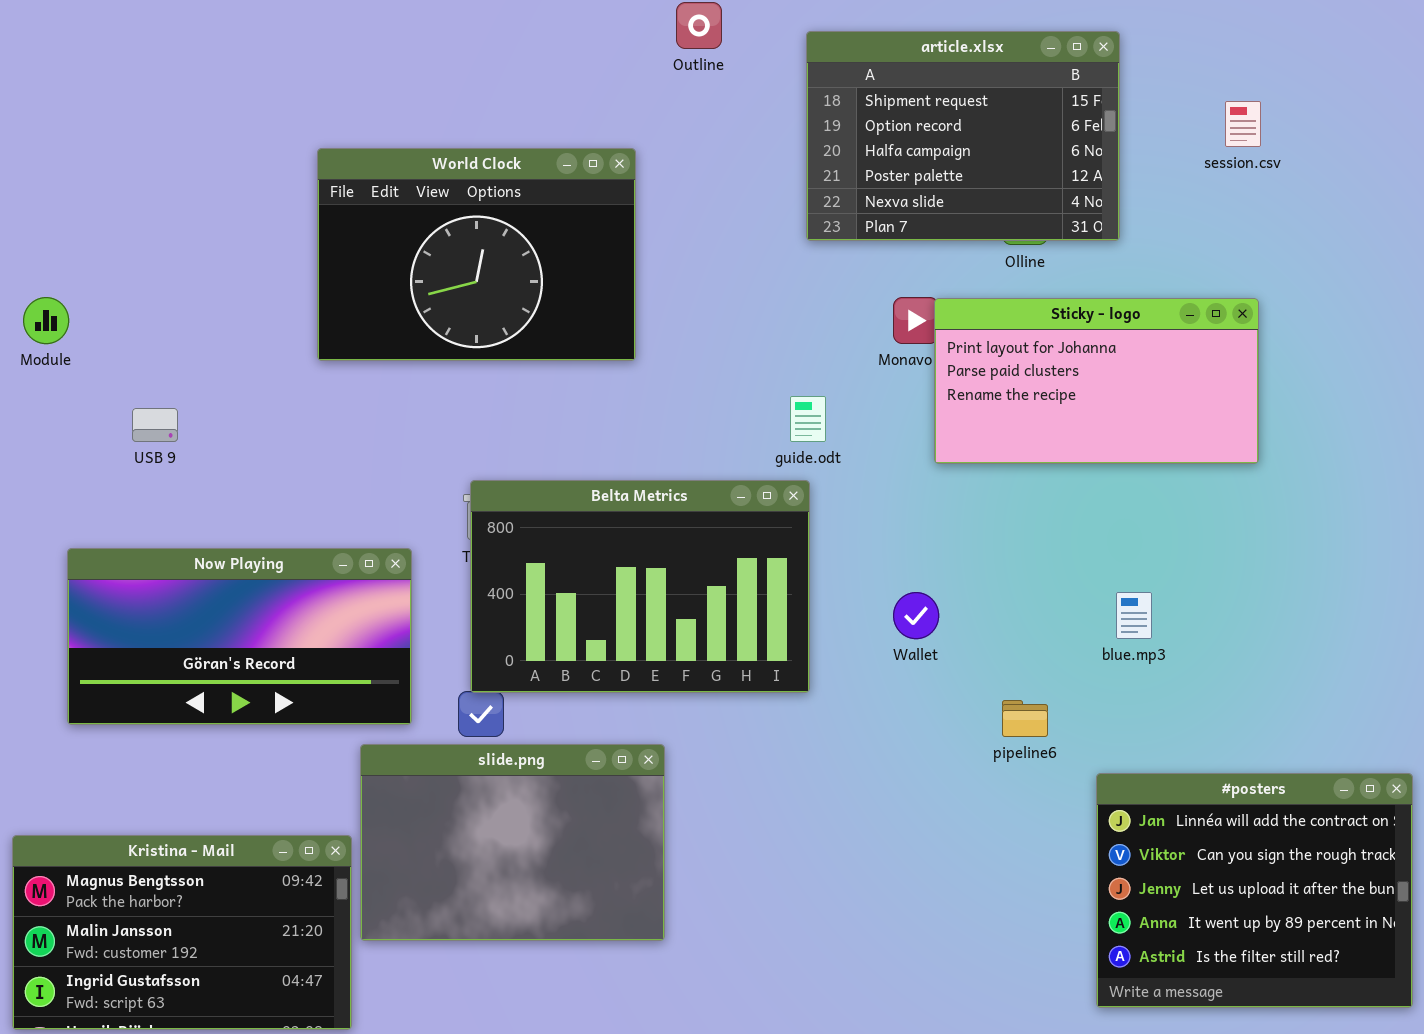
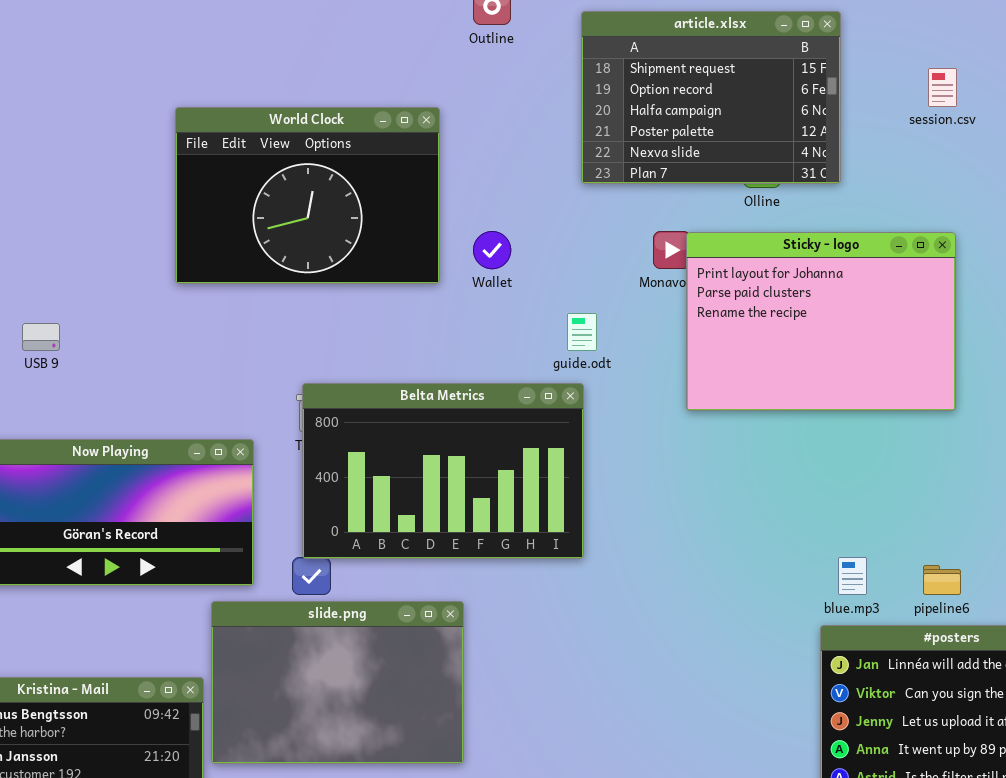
Sticky - logo: [934,298,1259,464] -> [686,232,956,411], resized
Wallet: [893,592,939,639] -> [473,231,511,269], moved
blue.mp3: [1116,592,1152,639] -> [838,557,867,595], moved
pipeline6: [1002,700,1048,737] -> [923,565,961,595], moved

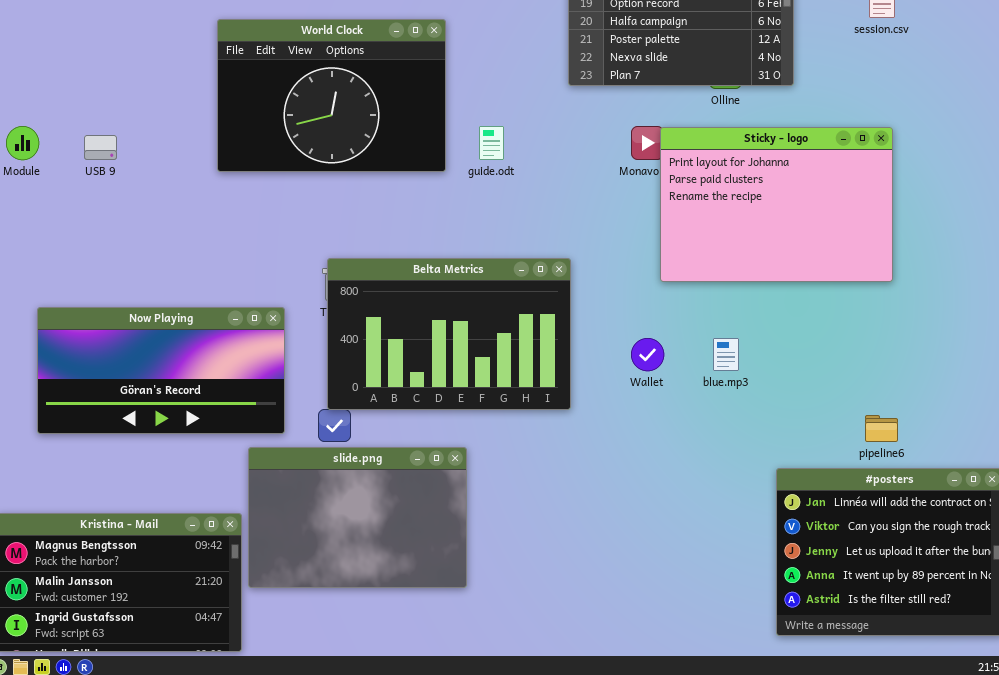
Wallet: [473,231,511,269] -> [631,338,664,371], moved
guide.odt: [567,313,597,351] -> [479,126,504,160], moved
USB 9: [22,323,60,351] -> [84,135,117,160], moved
blue.mp3: [838,557,867,595] -> [713,338,739,371], moved

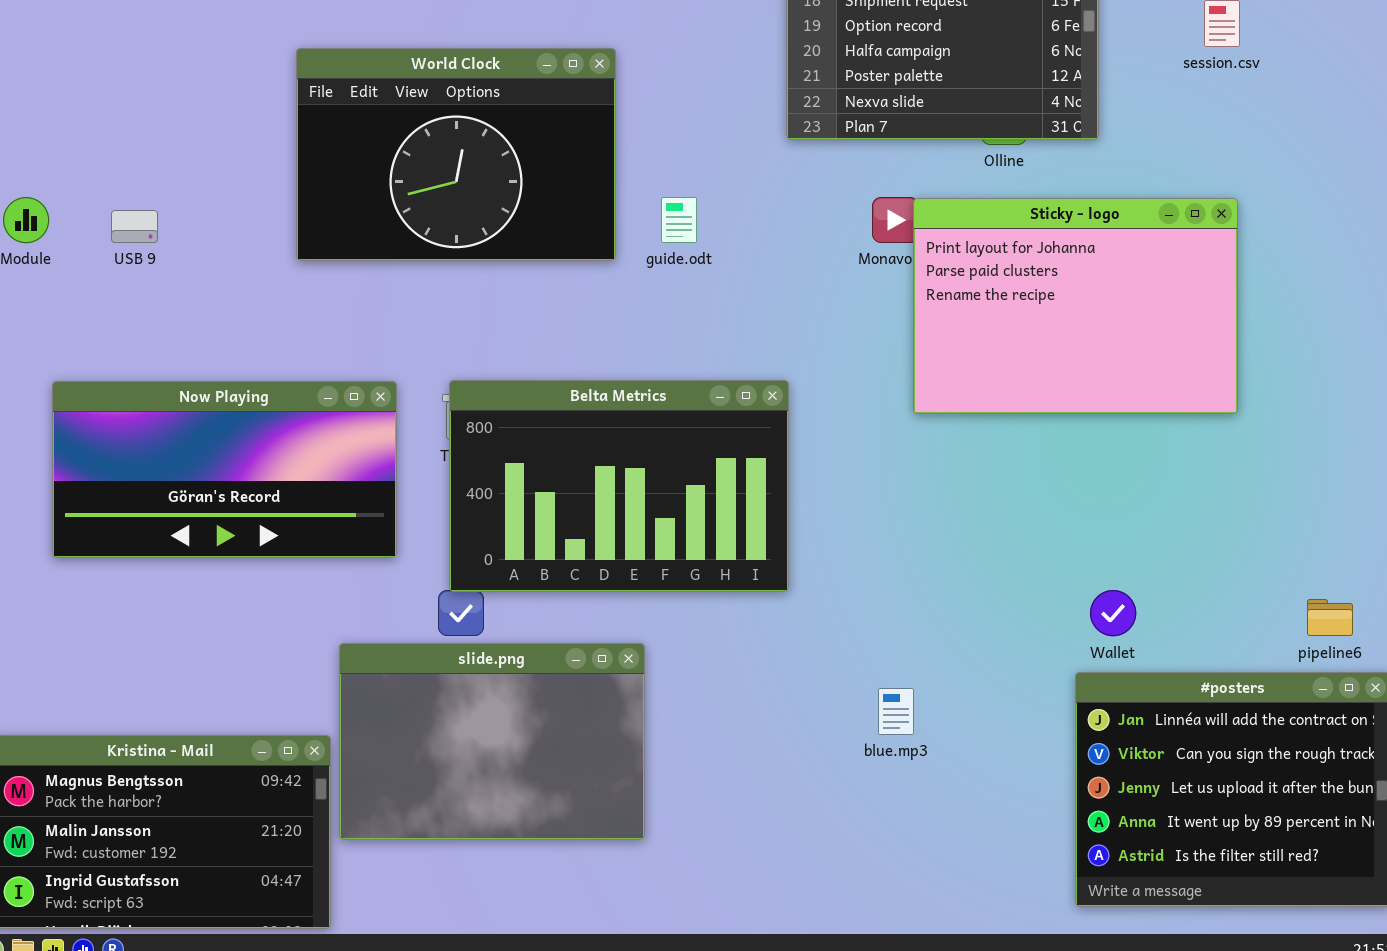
Now Playing: [37,307,285,434] -> [52,381,397,558], moved
Wallet: [631,338,664,371] -> [1090,590,1136,636], moved
blue.mp3: [713,338,739,371] -> [878,688,914,735], moved
pipeline6: [865,415,898,442] -> [1307,599,1353,636], moved

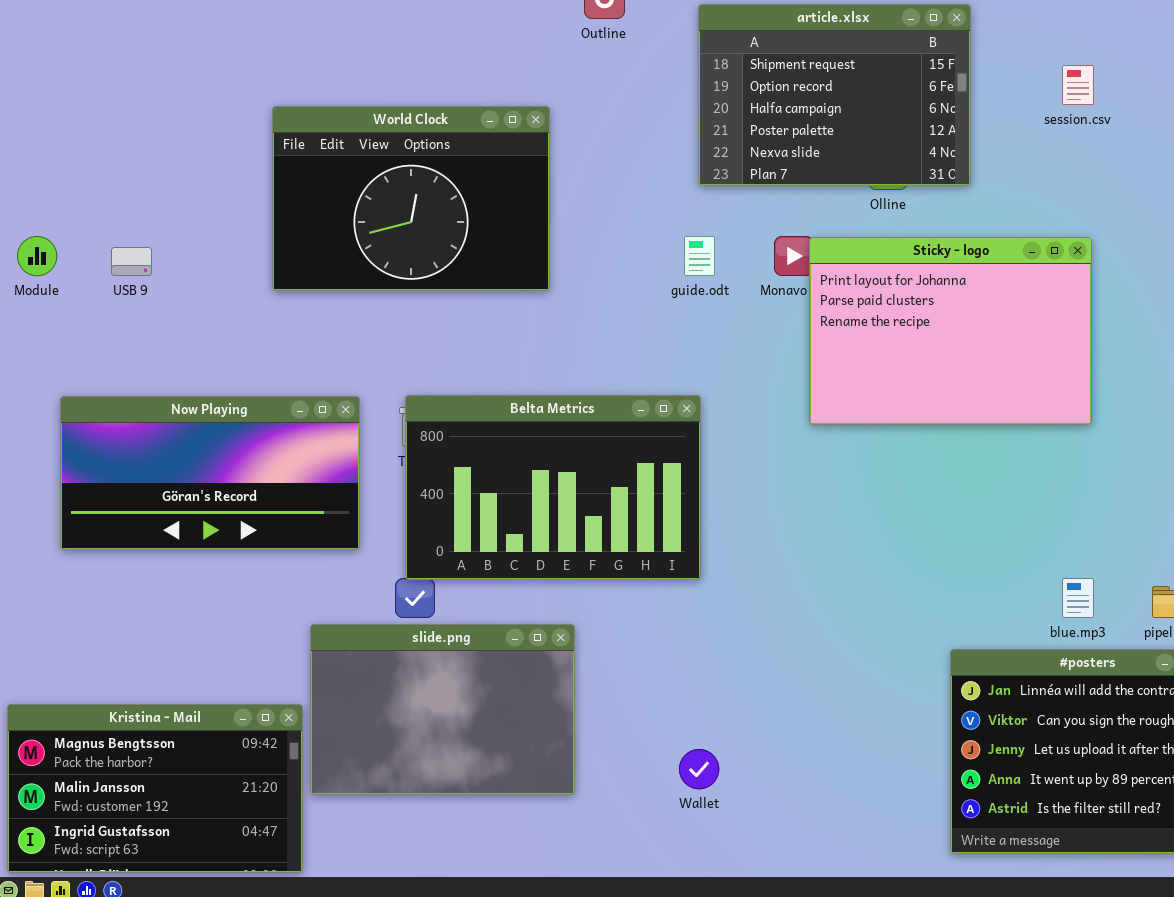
guide.odt: [661,197,697,243] -> [684,236,715,276], moved
Wallet: [1090,590,1136,636] -> [679,749,719,789], moved
blue.mp3: [878,688,914,735] -> [1062,578,1094,618], moved

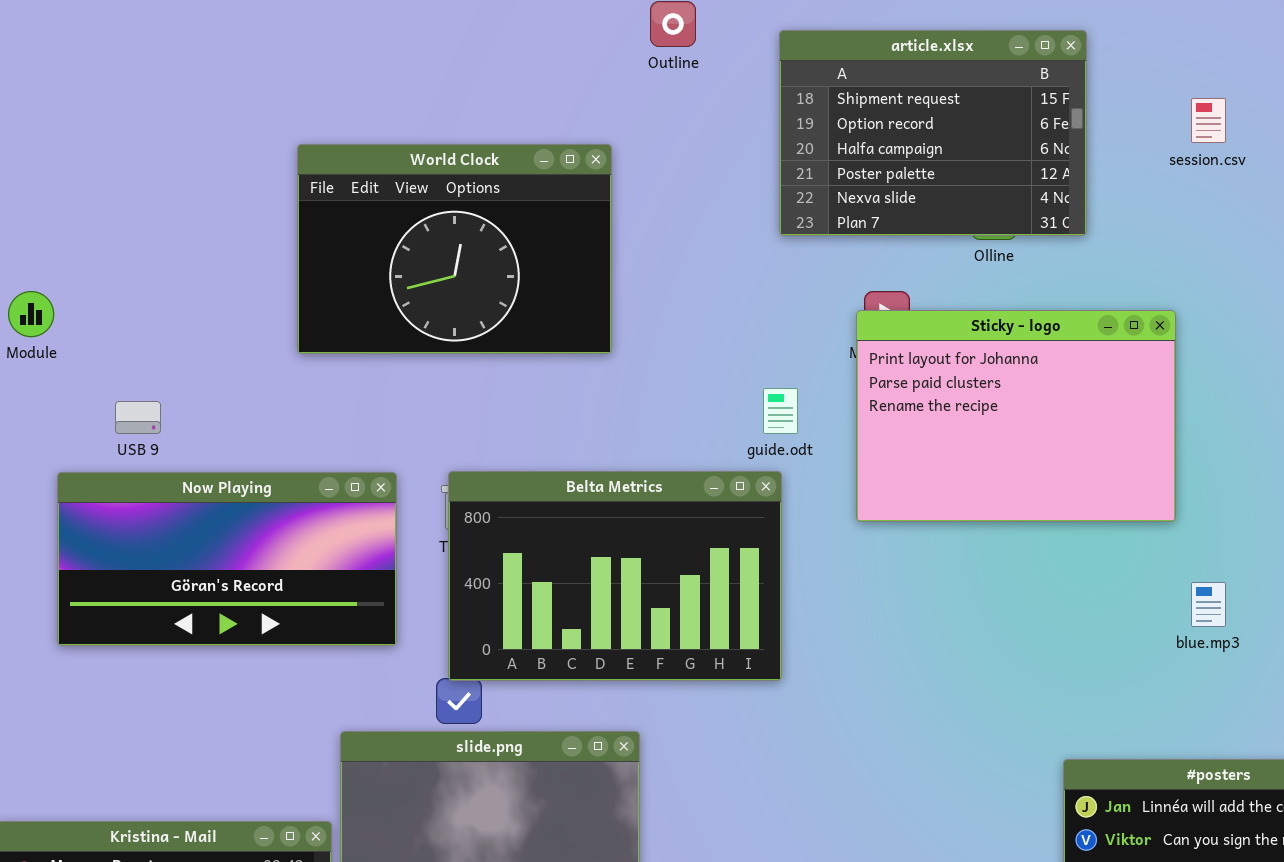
guide.odt: [684,236,715,276] -> [763,388,798,434], moved
Sticky - logo: [809,237,1092,425] -> [856,310,1176,522], moved
USB 9: [111,247,152,276] -> [115,401,161,434], moved
blue.mp3: [1062,578,1094,618] -> [1191,582,1226,627], moved

